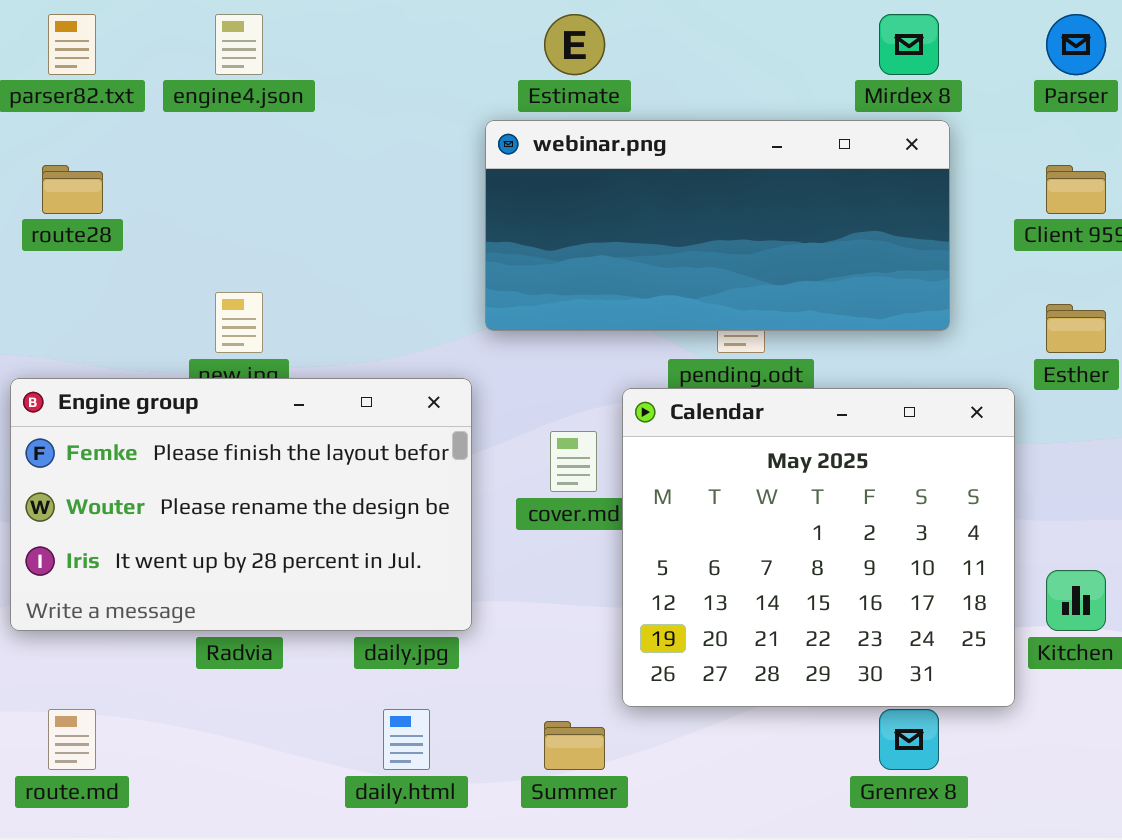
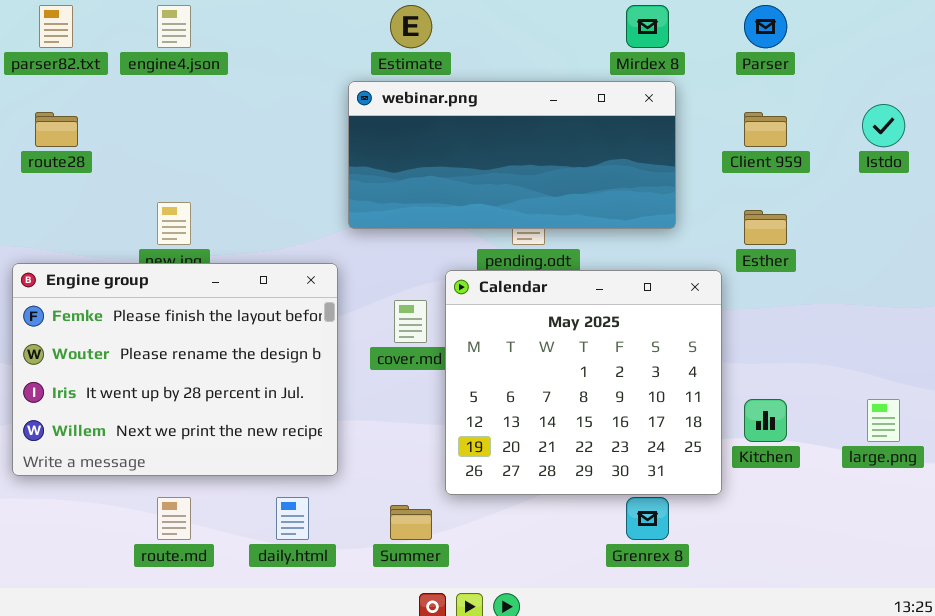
Engine group: [10,378,472,631] -> [12,263,338,476], resized
route.md: [48,709,96,770] -> [157,497,191,540], moved

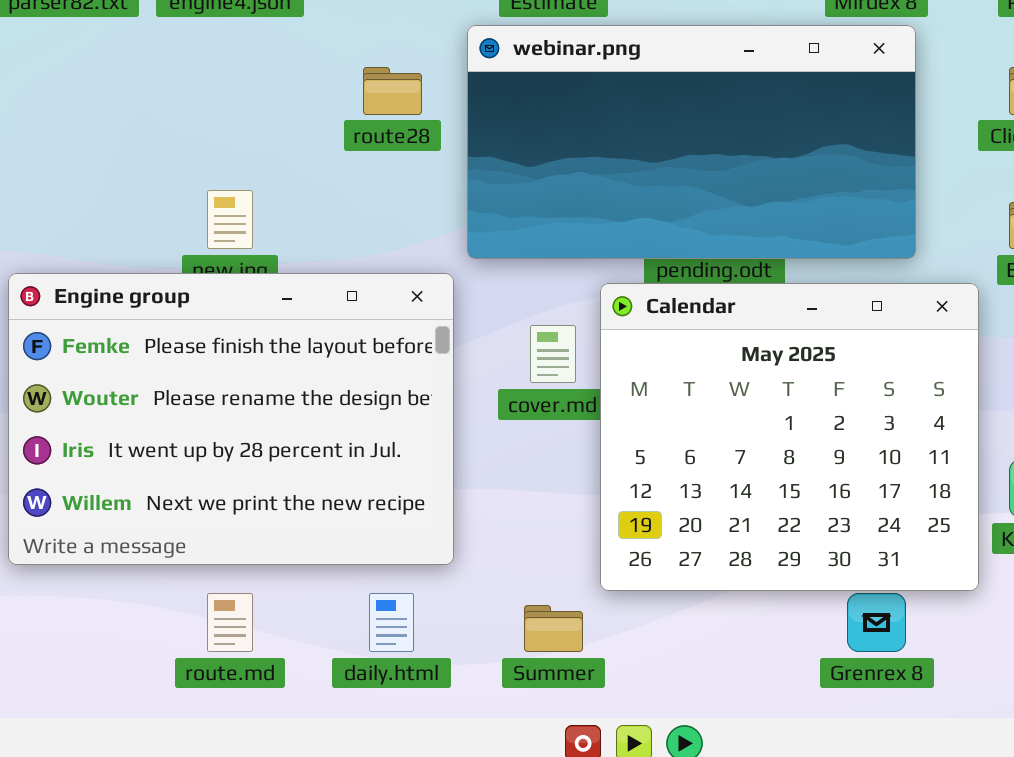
webinar.png: [348,81,676,229] -> [467,25,916,259], resized
route28: [35,112,78,147] -> [363,67,422,115], moved

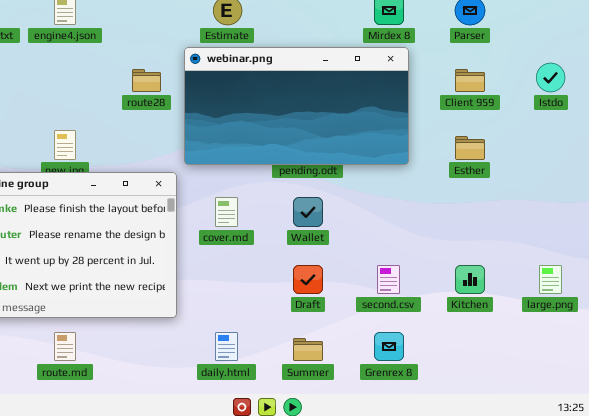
Calendar: [600,283,979,591] -> none, closed
daily.html: [369,593,414,652] -> [215,332,238,361], moved
Summer: [524,605,583,652] -> [293,338,323,361], moved

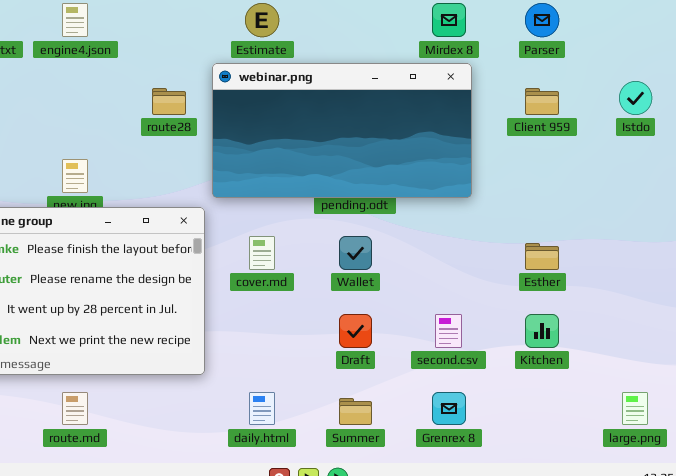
Esther: [455,136,485,160] -> [525,243,559,270], moved
large.png: [539,265,562,294] -> [622,392,648,425], moved

